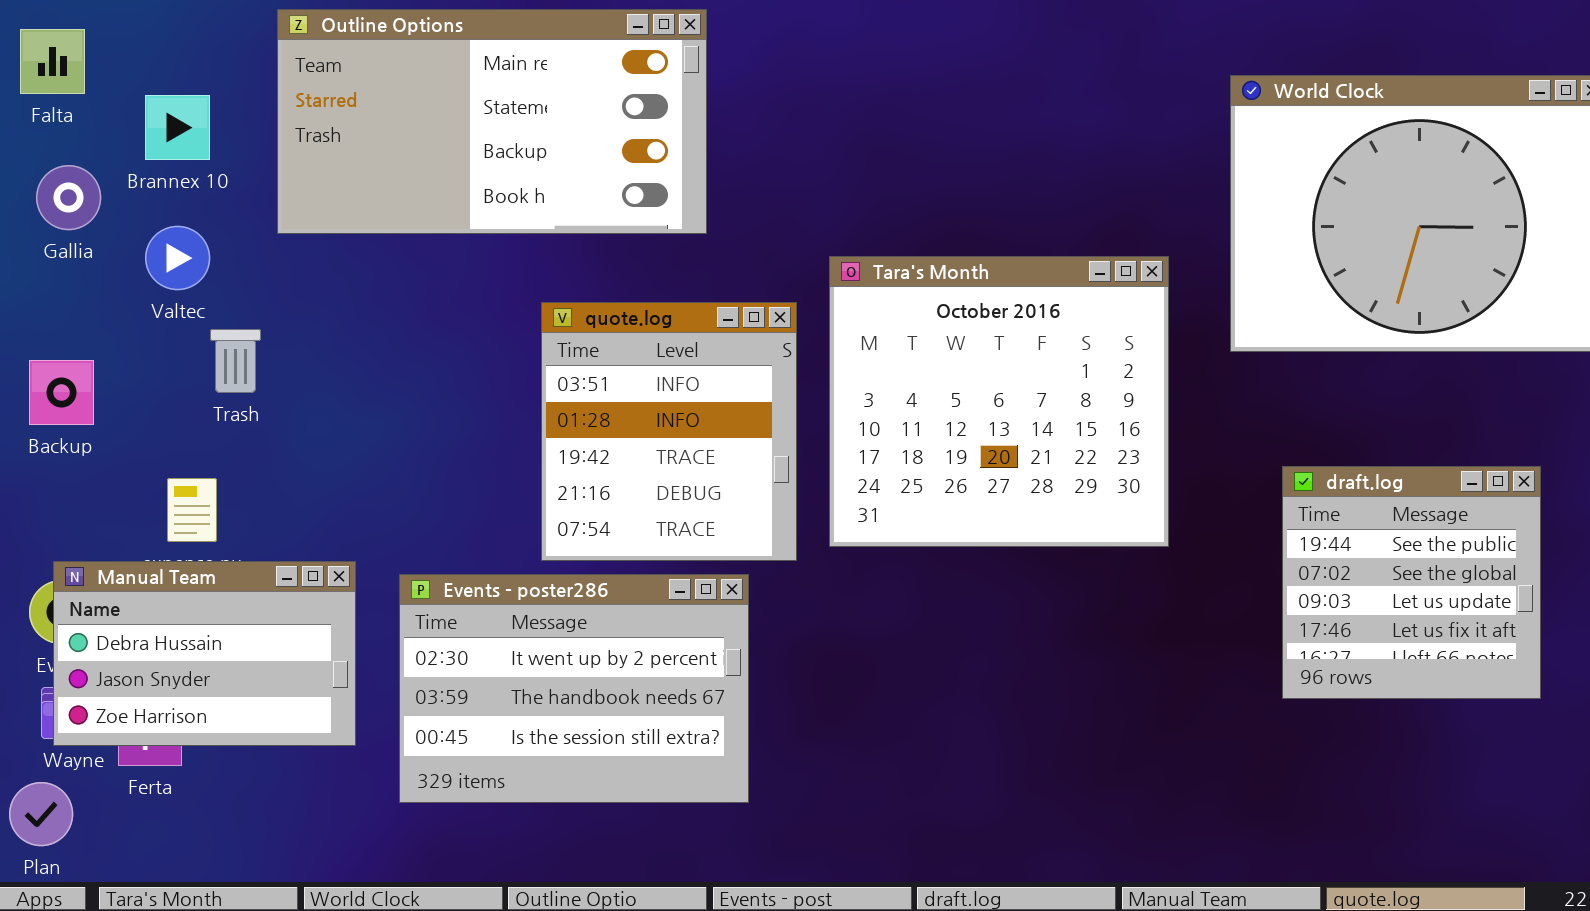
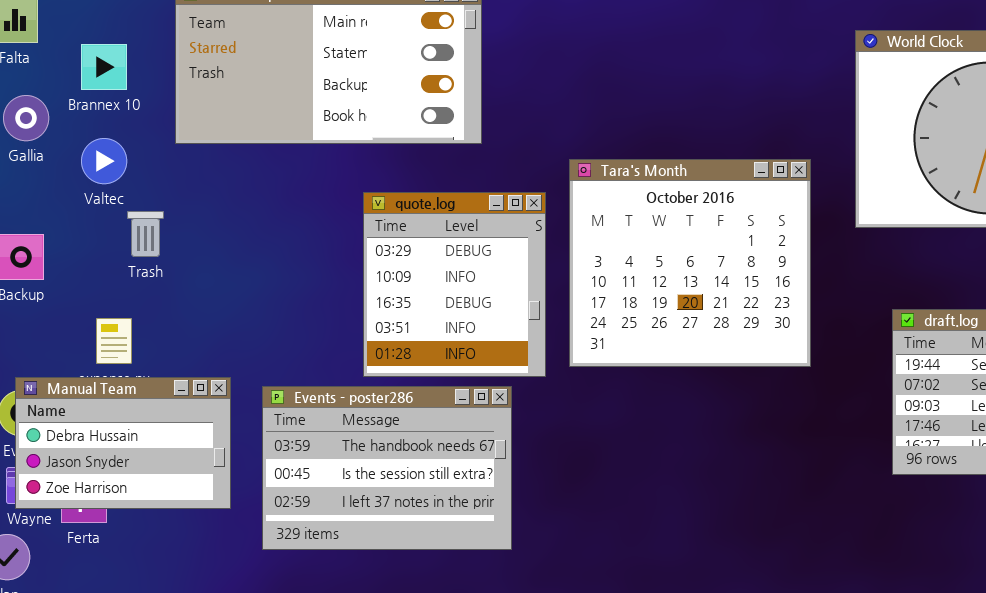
quote.log: [541,302,797,561] -> [363,192,546,377], scrolled up 3 rows
Events - poster286: [399,574,749,803] -> [262,386,512,550], scrolled down 1 row

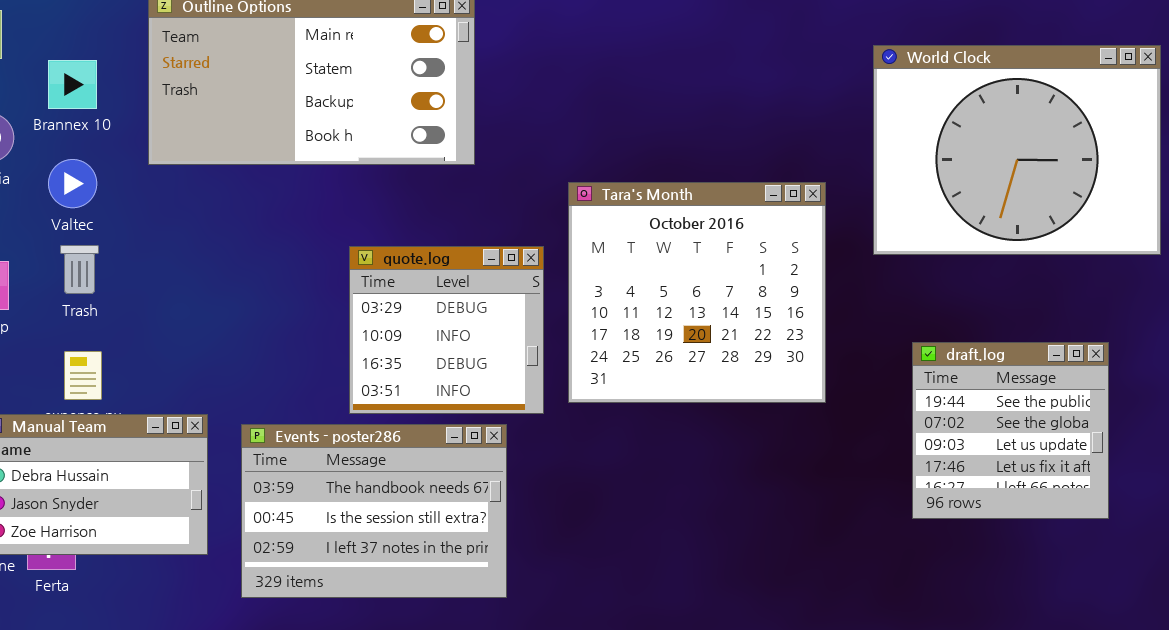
quote.log: [363,192,546,377] -> [349,246,544,414], resized
Trash: [127,211,164,257] -> [60,245,99,294], moved

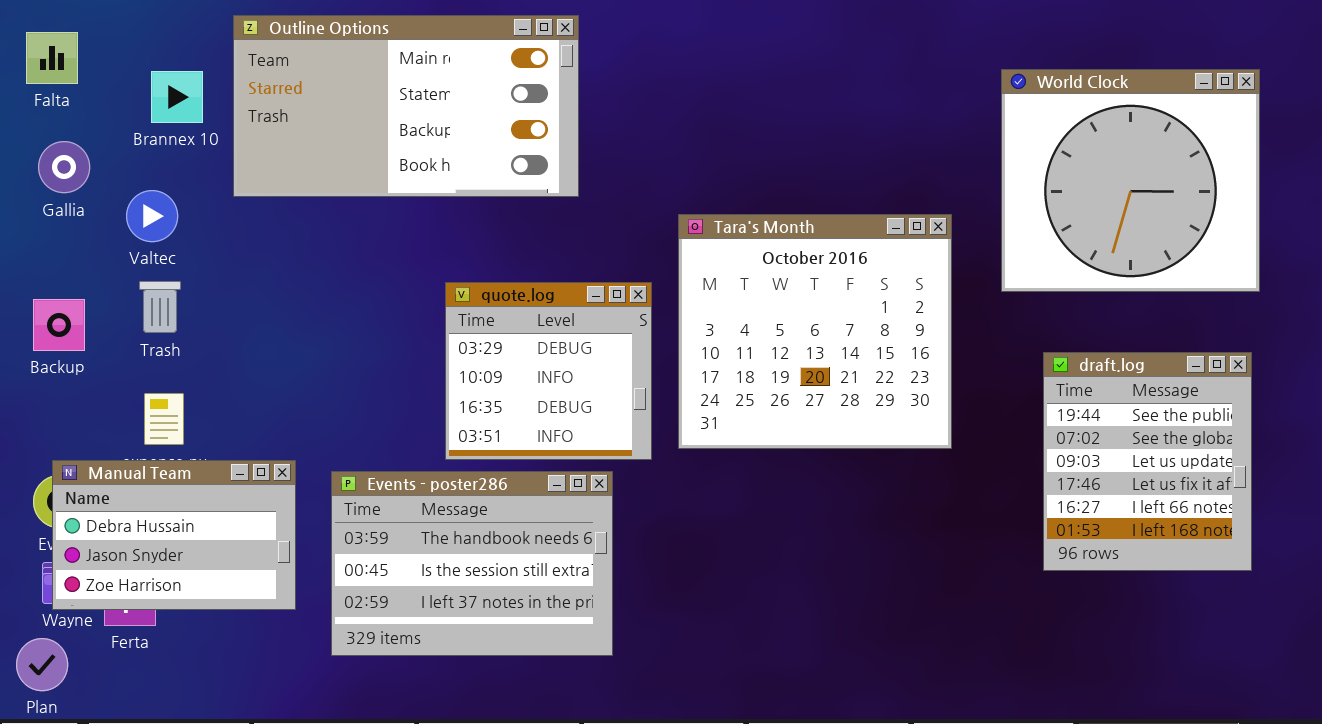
World Clock: [873,45,1161,255] -> [1001,69,1260,292], resized
Brannex 10: [48,60,97,109] -> [151,71,203,123], moved
draft.log: [912,342,1109,519] -> [1043,352,1252,571], resized

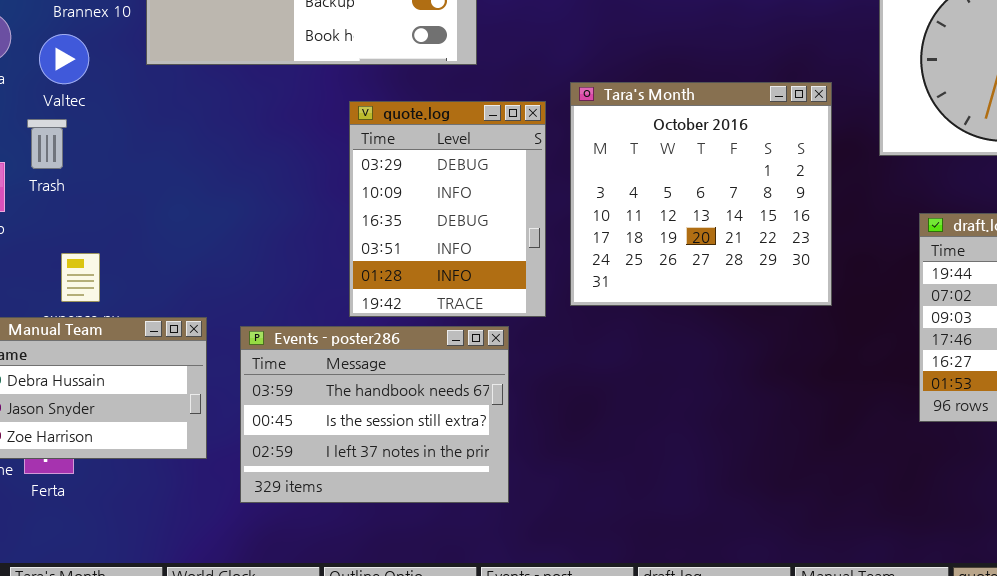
Valtec: [126,190,178,242] -> [39,34,89,84], moved
Trash: [139,281,181,333] -> [27,119,67,169], moved
quote.log: [445,282,652,460] -> [349,101,546,317], resized

